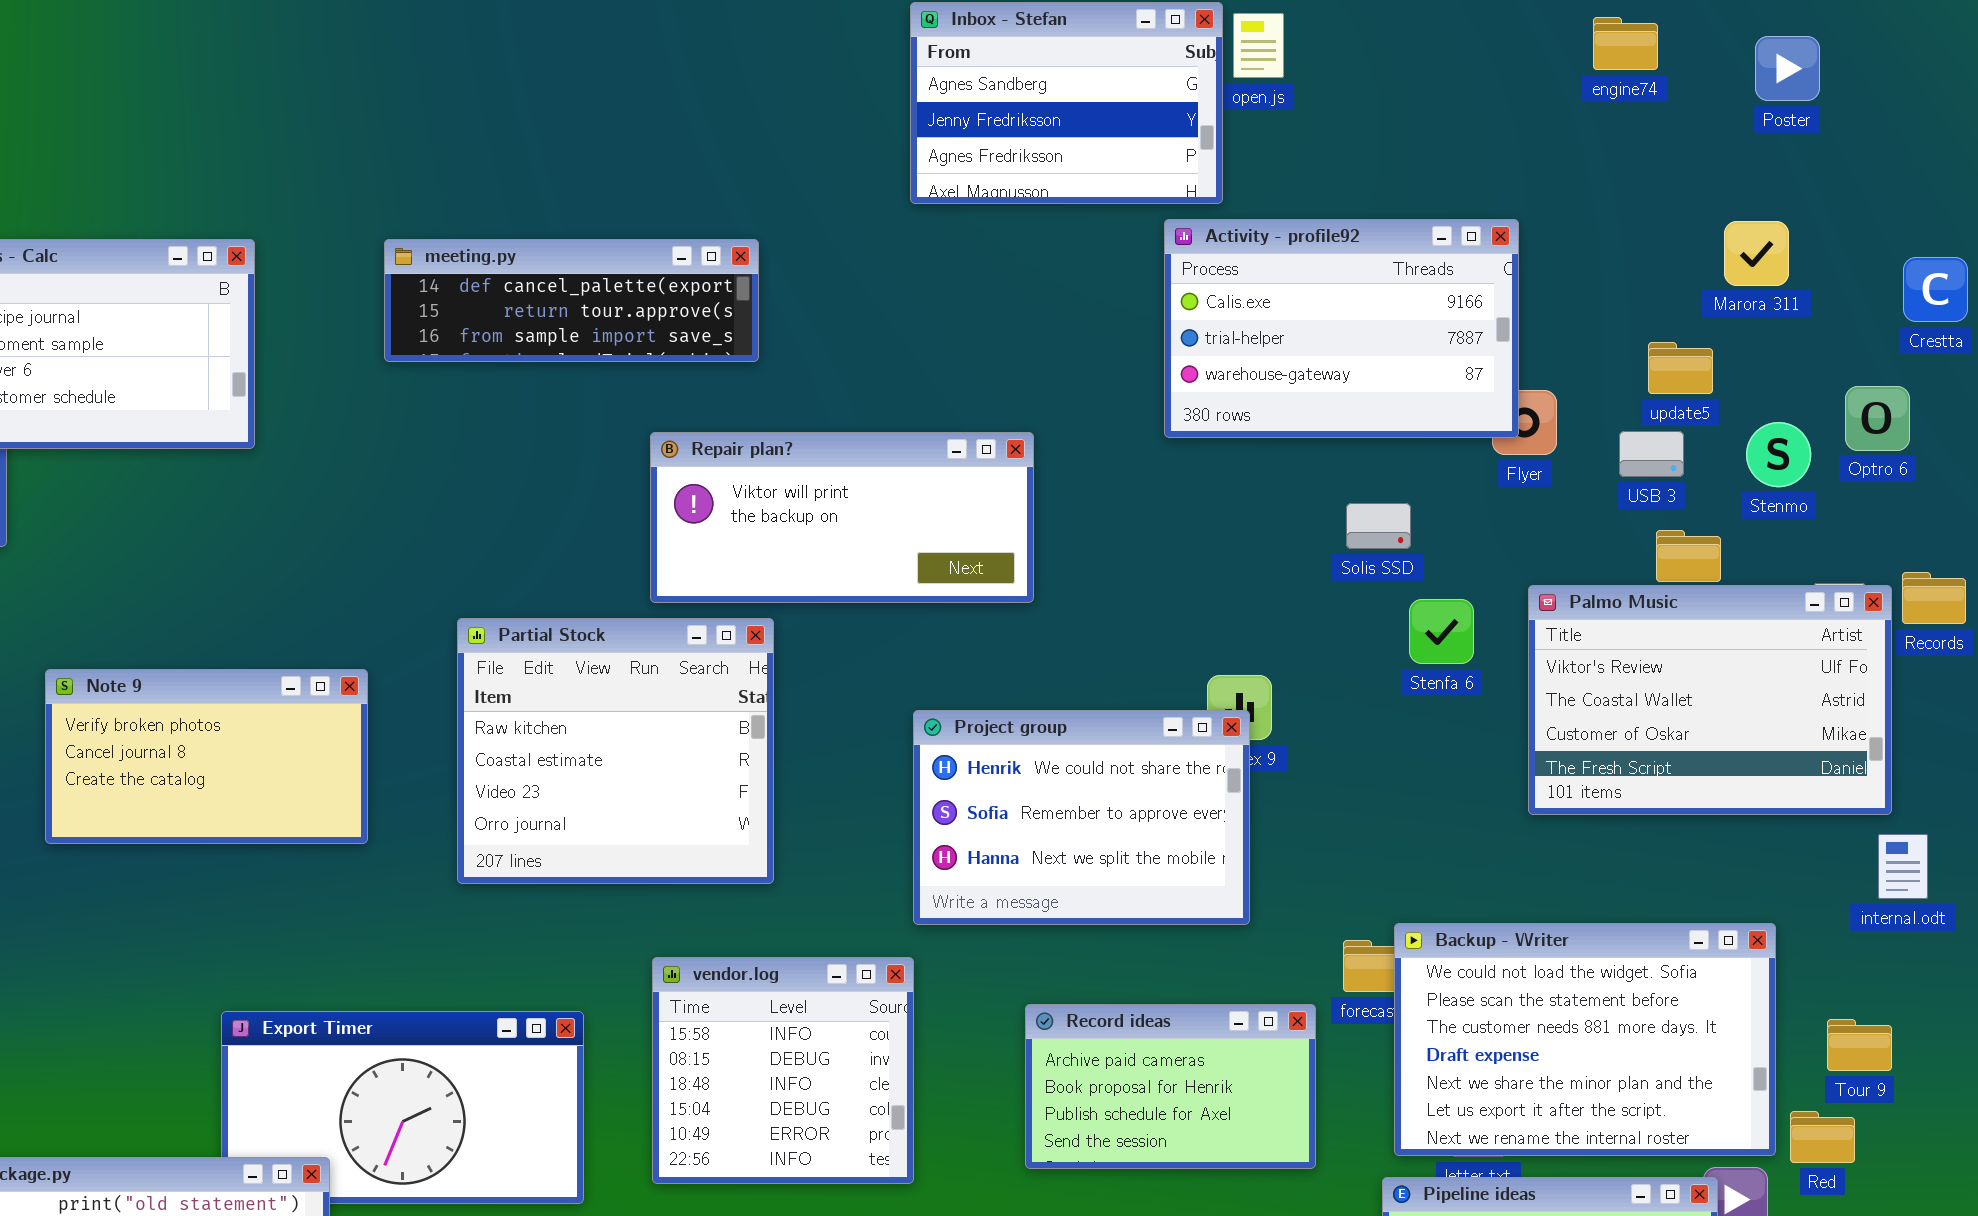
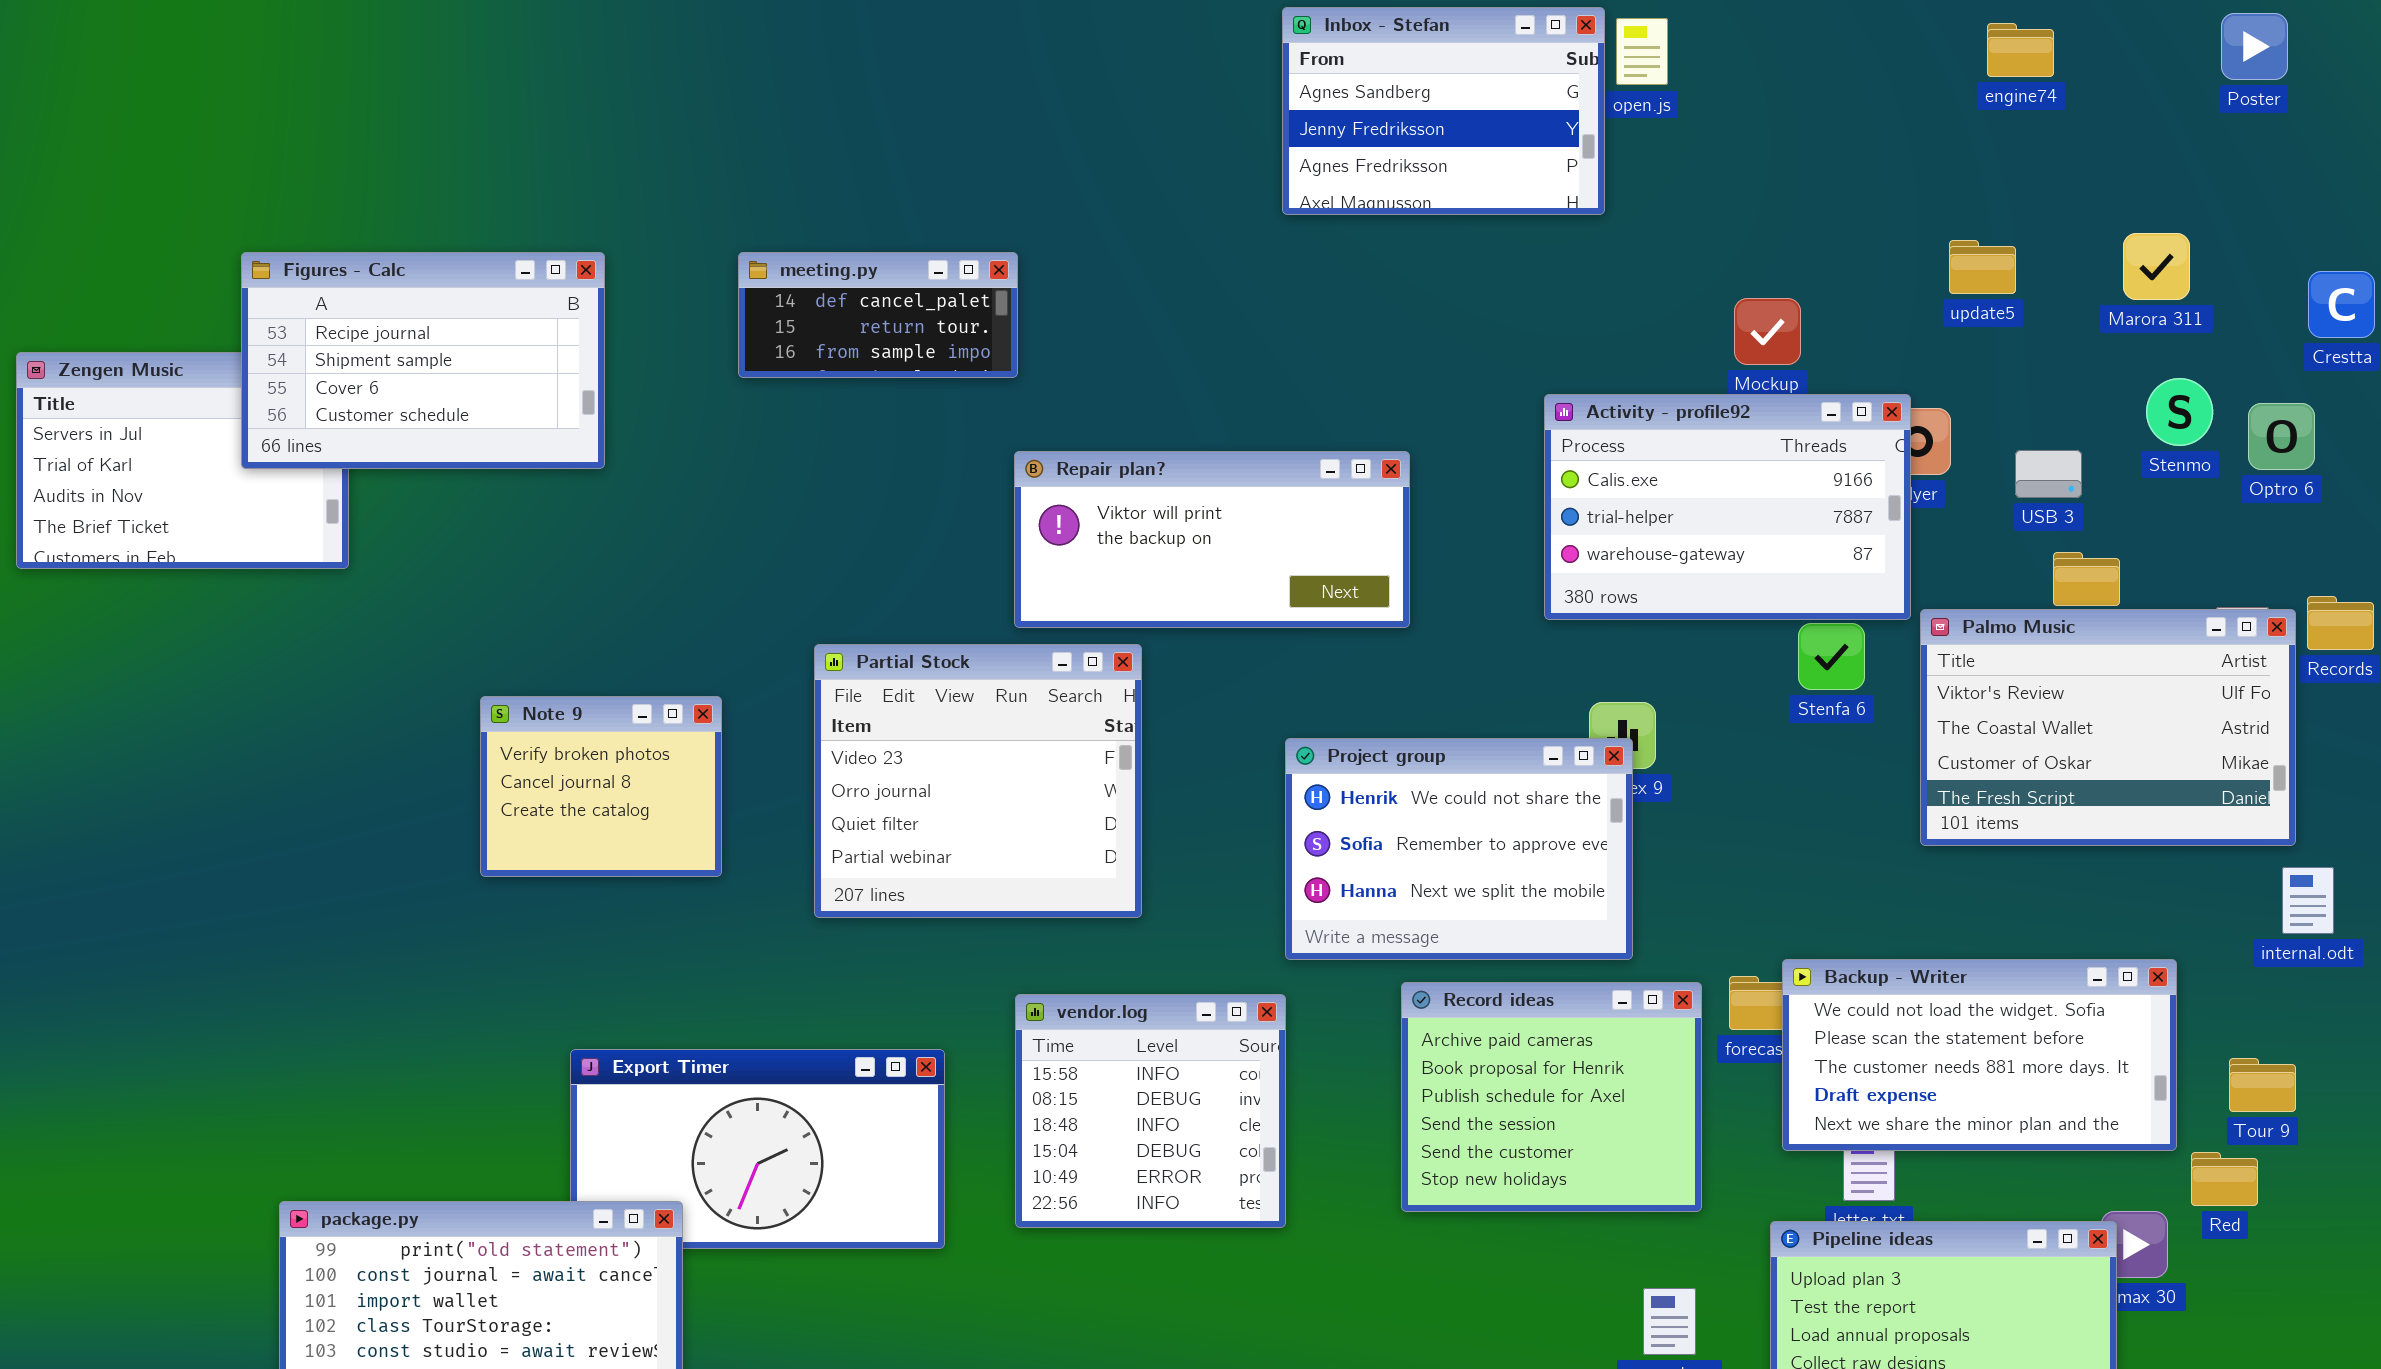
Poster: [1755,36,1820,101] -> [2221,13,2288,80], moved
Activity - profile92: [1164,219,1519,438] -> [1544,394,1911,620], moved
meeting.py: [384,239,759,362] -> [738,252,1018,378], resized
update5: [1648,342,1713,394] -> [1949,240,2016,294], moved
Stenmo: [1746,422,1811,487] -> [2146,378,2213,446], moved
Partial Stock: [457,618,774,884] -> [814,644,1142,918], scrolled down 2 rows
Note 9: [45,669,368,844] -> [480,696,722,877], resized
Backup - Writer: [1394,923,1776,1156] -> [1782,959,2177,1151], resized
Record ideas: [1025,1004,1316,1169] -> [1401,982,1702,1212], resized

